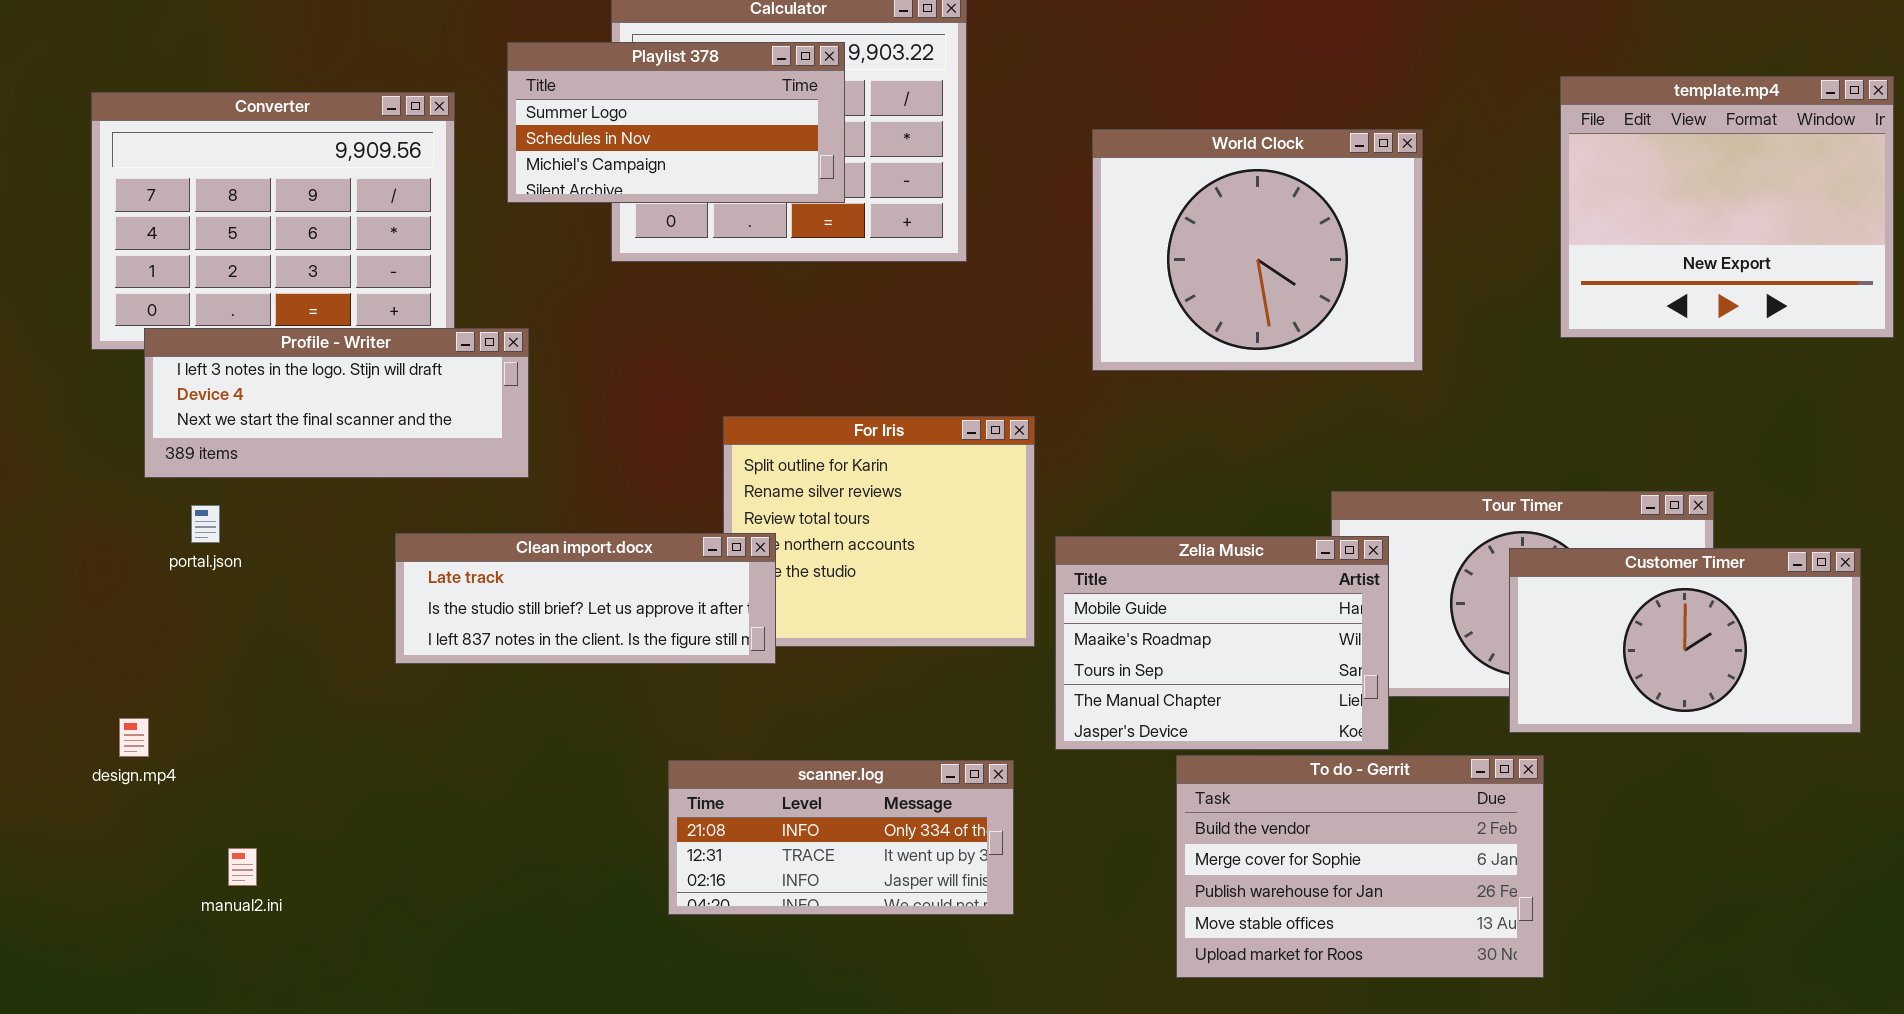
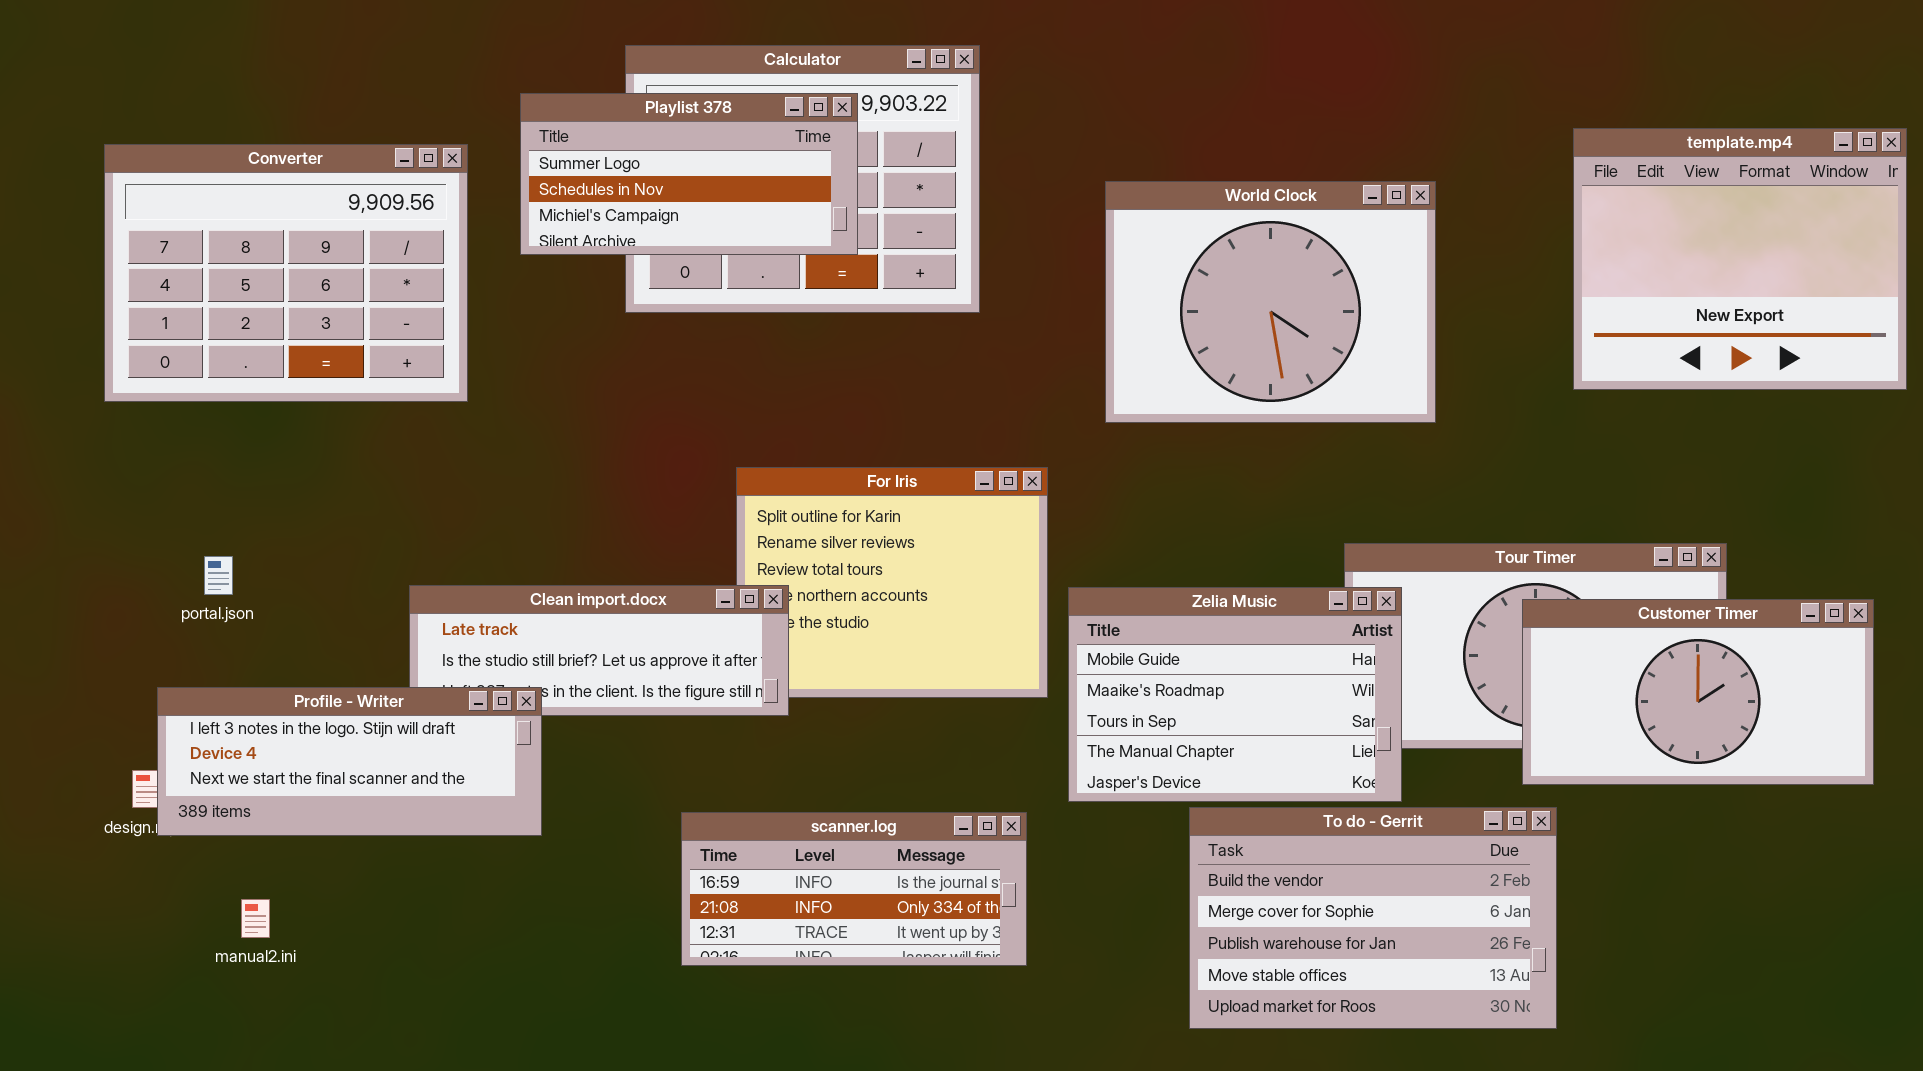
Profile - Writer: [144,328,529,478] -> [157,687,542,836], moved
scanner.log: [668,760,1014,915] -> [681,812,1027,966], scrolled up 1 row

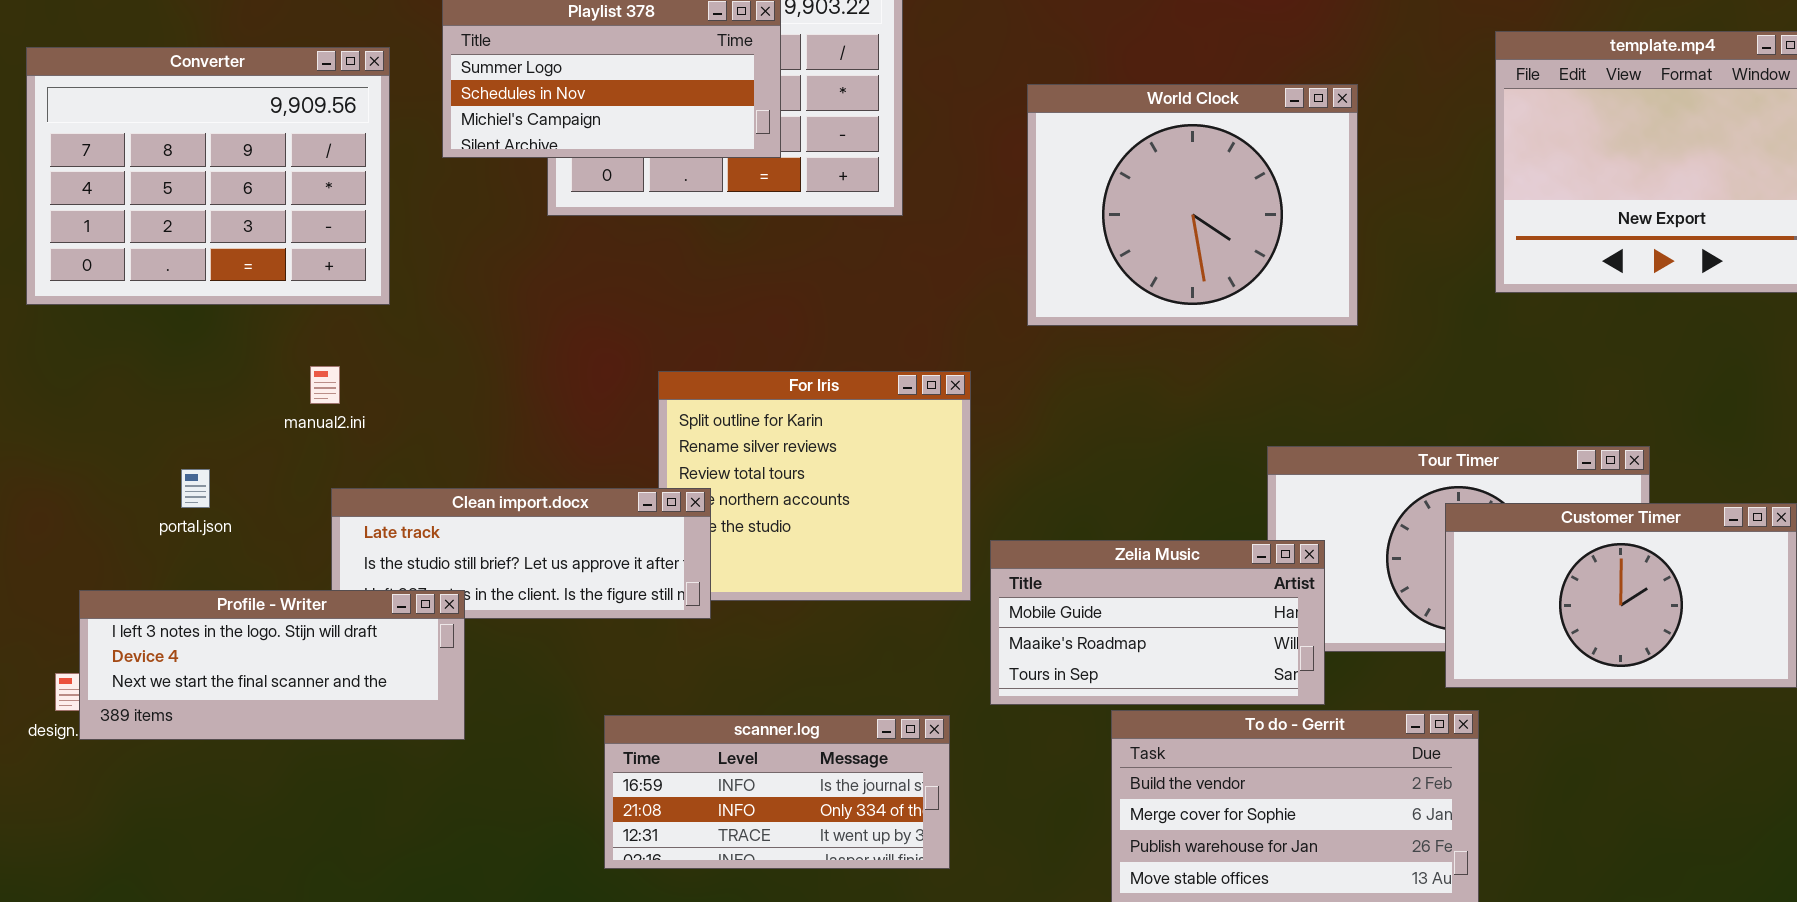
portal.json: [204,556,233,595] -> [181,469,210,508], moved
Zelia Music: [1068,587,1402,802] -> [990,540,1325,705], resized
manual2.ini: [241,899,270,938] -> [310,366,340,404], moved

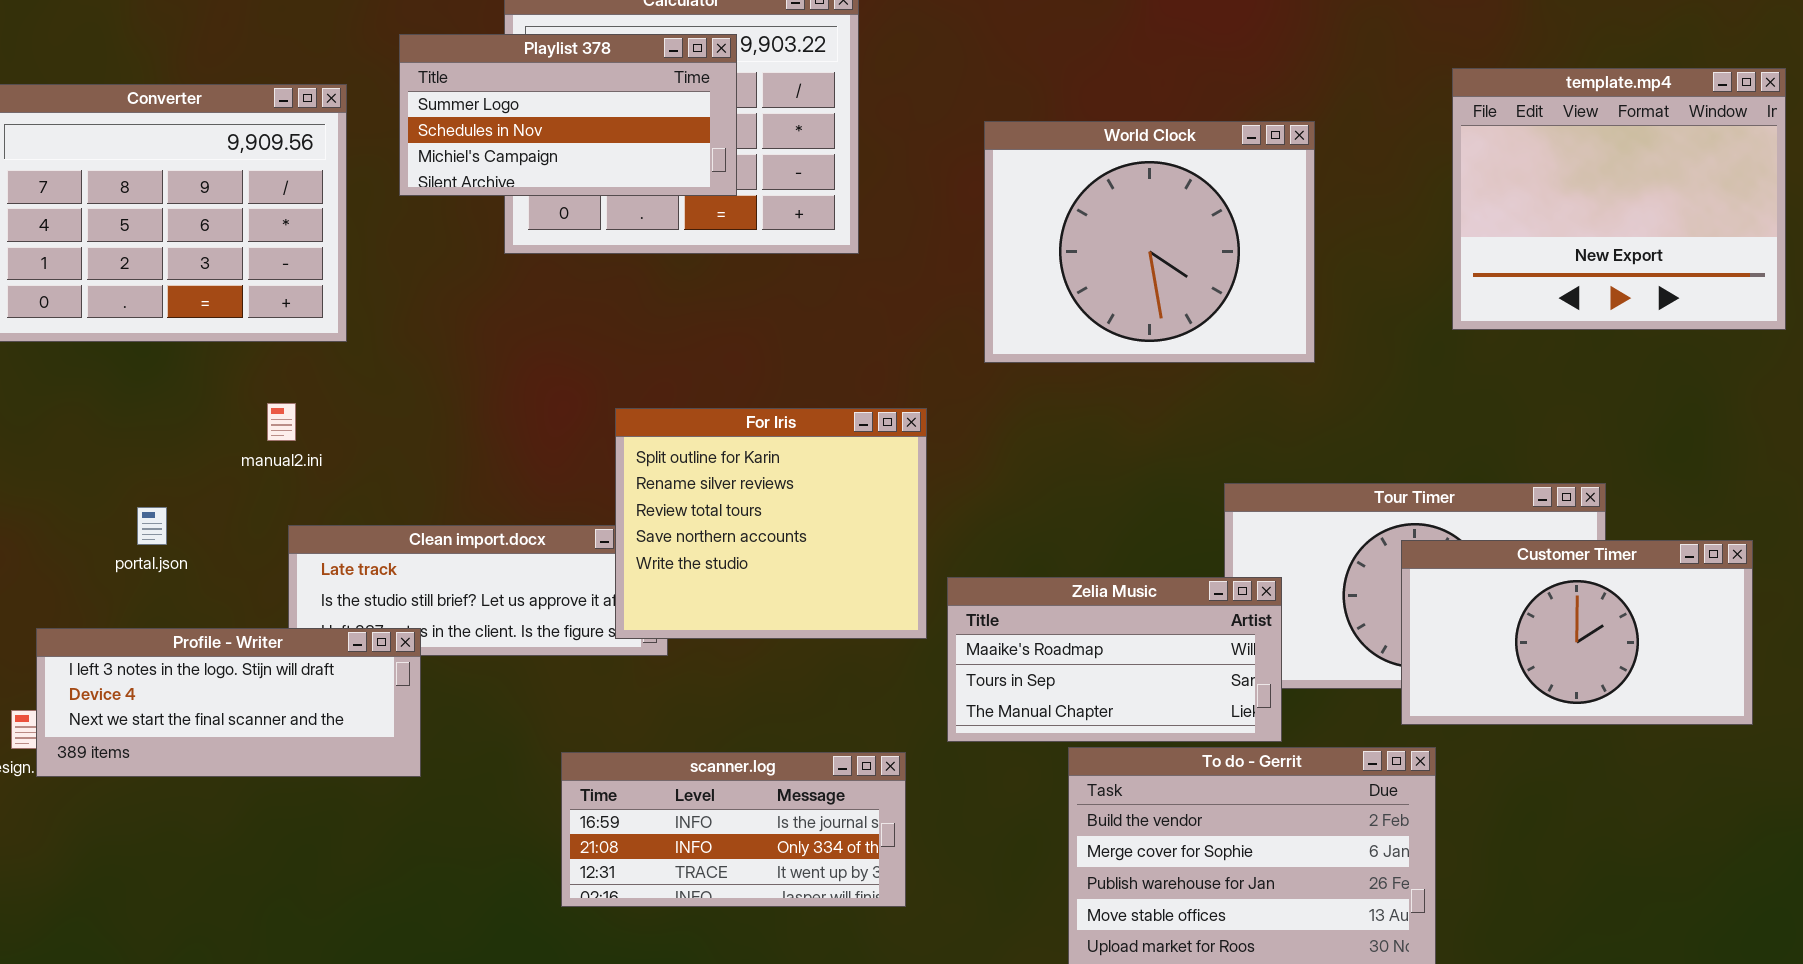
For Iris: [658,371,971,601] -> [615,408,927,639], raised
Zelia Music: [990,540,1325,705] -> [947,577,1282,742], scrolled down 1 row

